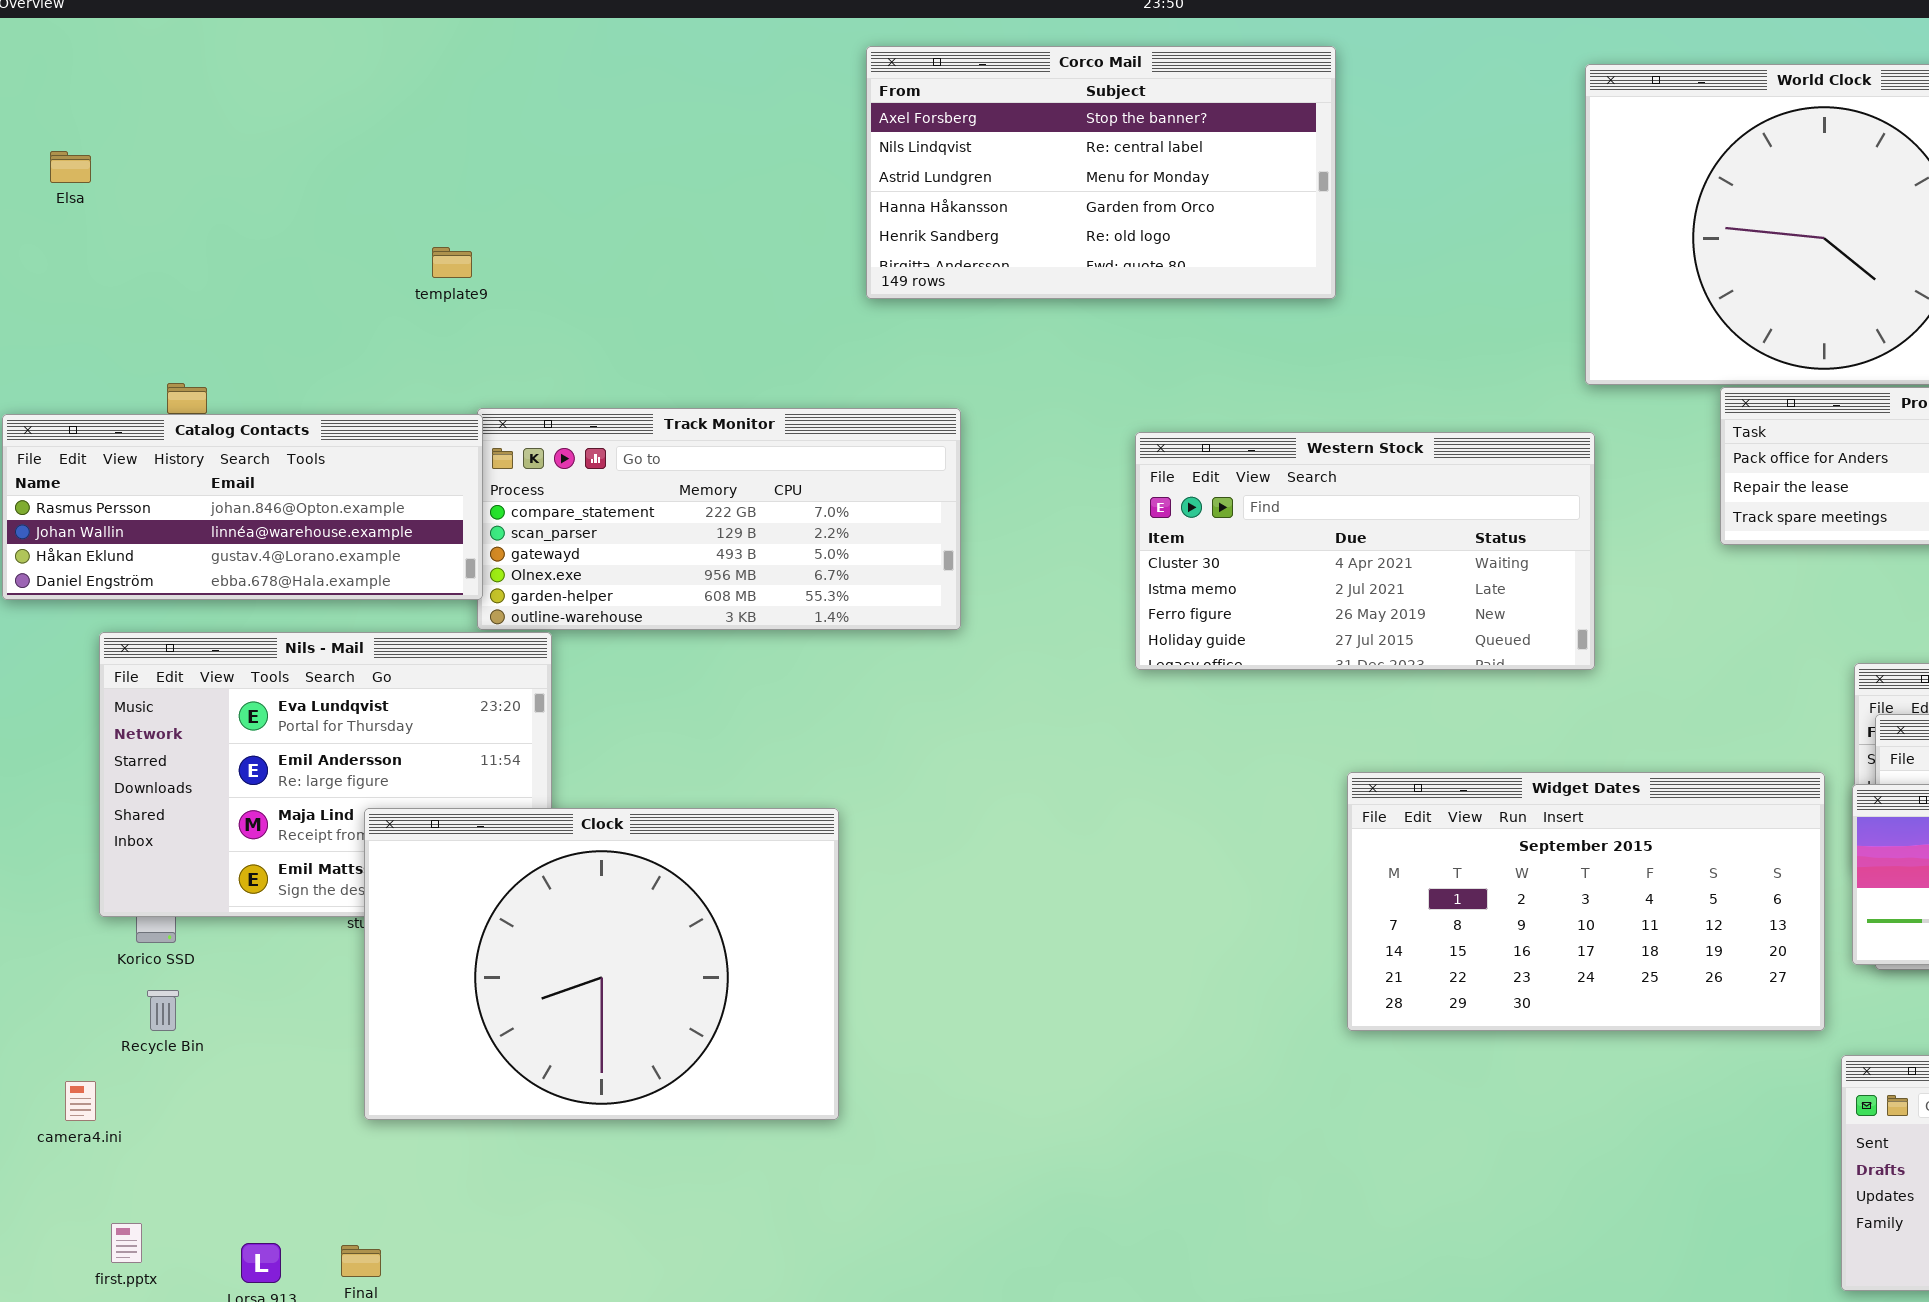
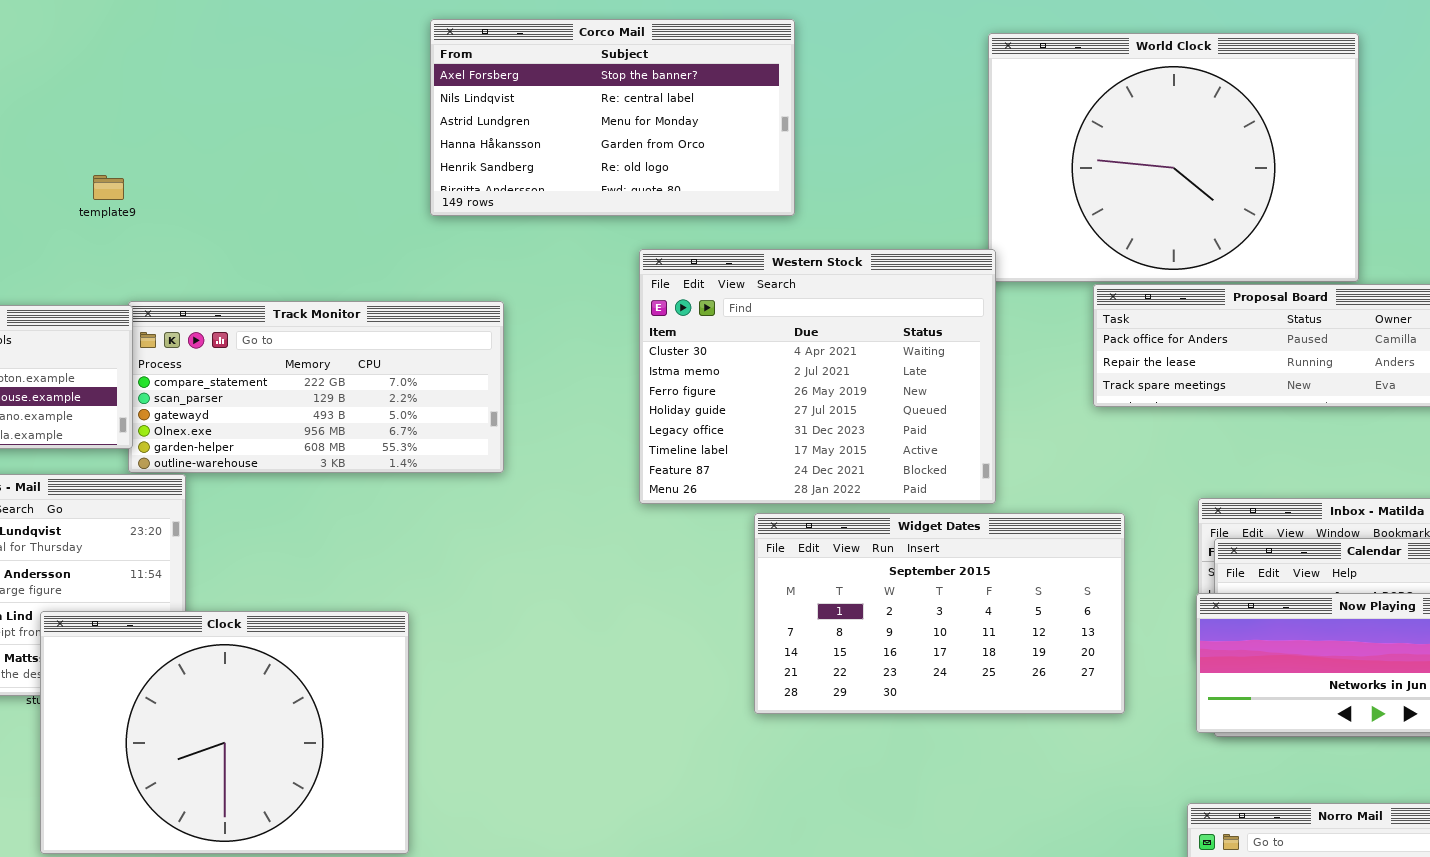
Western Stock: [1135,432,1595,670] -> [639,249,996,504], resized
Widget Dates: [1347,772,1825,1031] -> [754,513,1125,714], moved

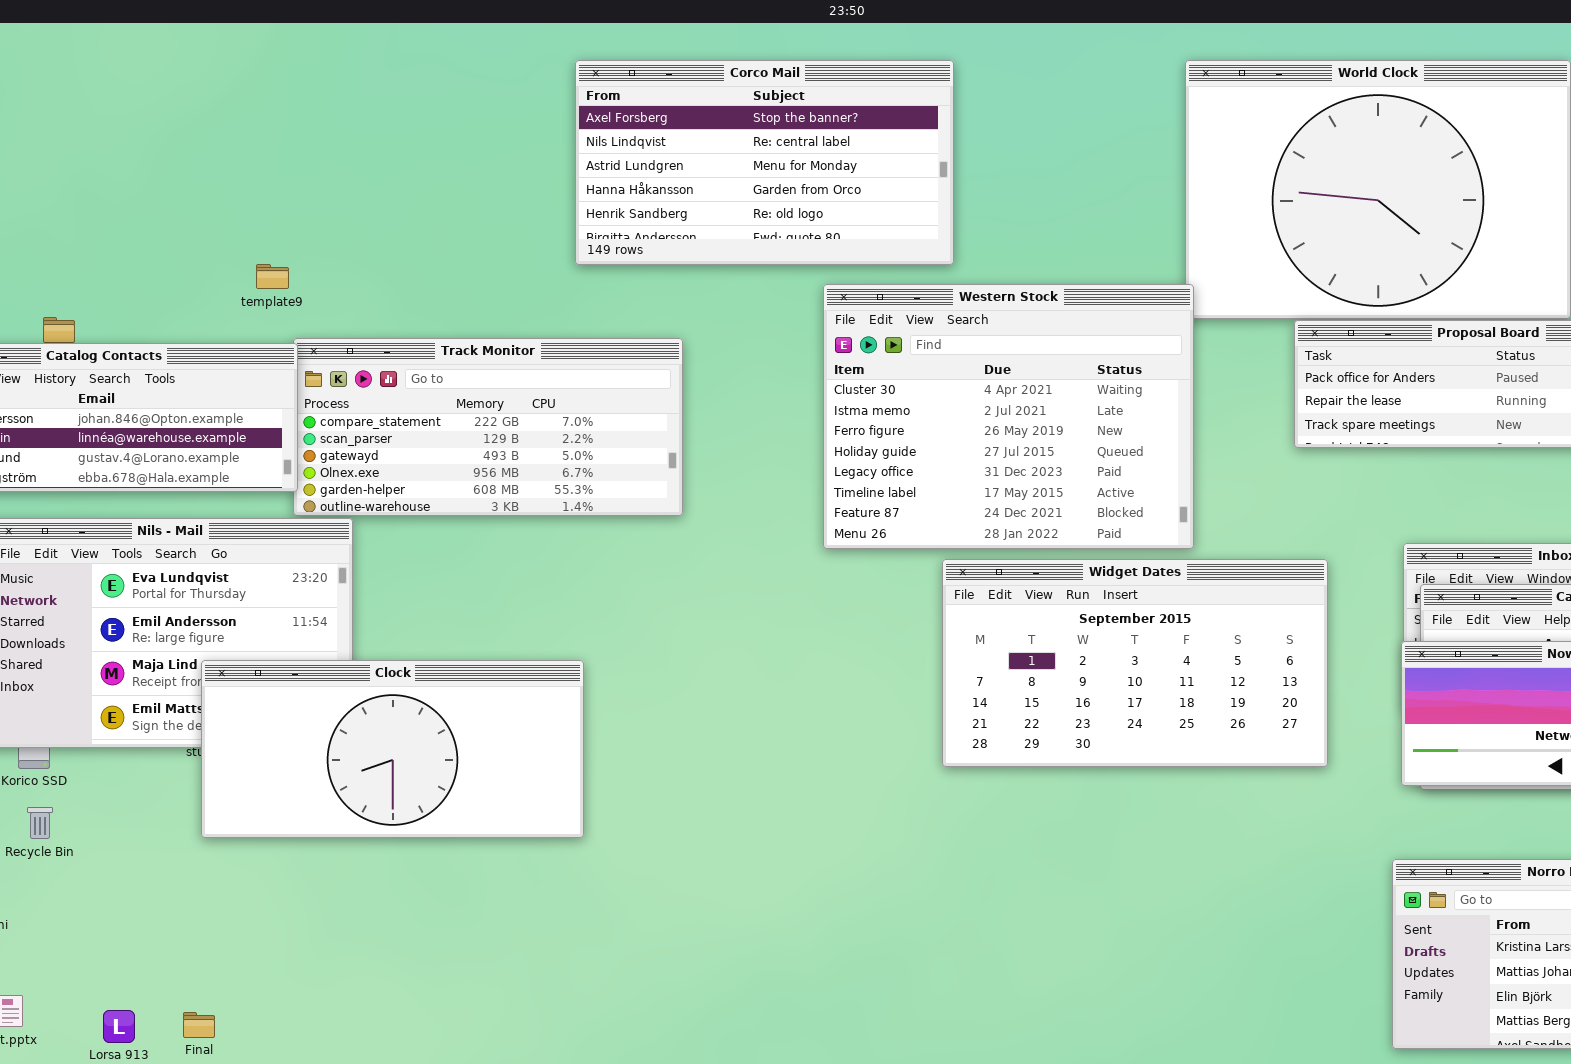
Corco Mail: [430,19,795,216] -> [575,60,954,265], moved
template9: [93,175,124,200] -> [256,264,289,289], moved
Clock: [40,611,409,854] -> [201,660,584,838], resized

